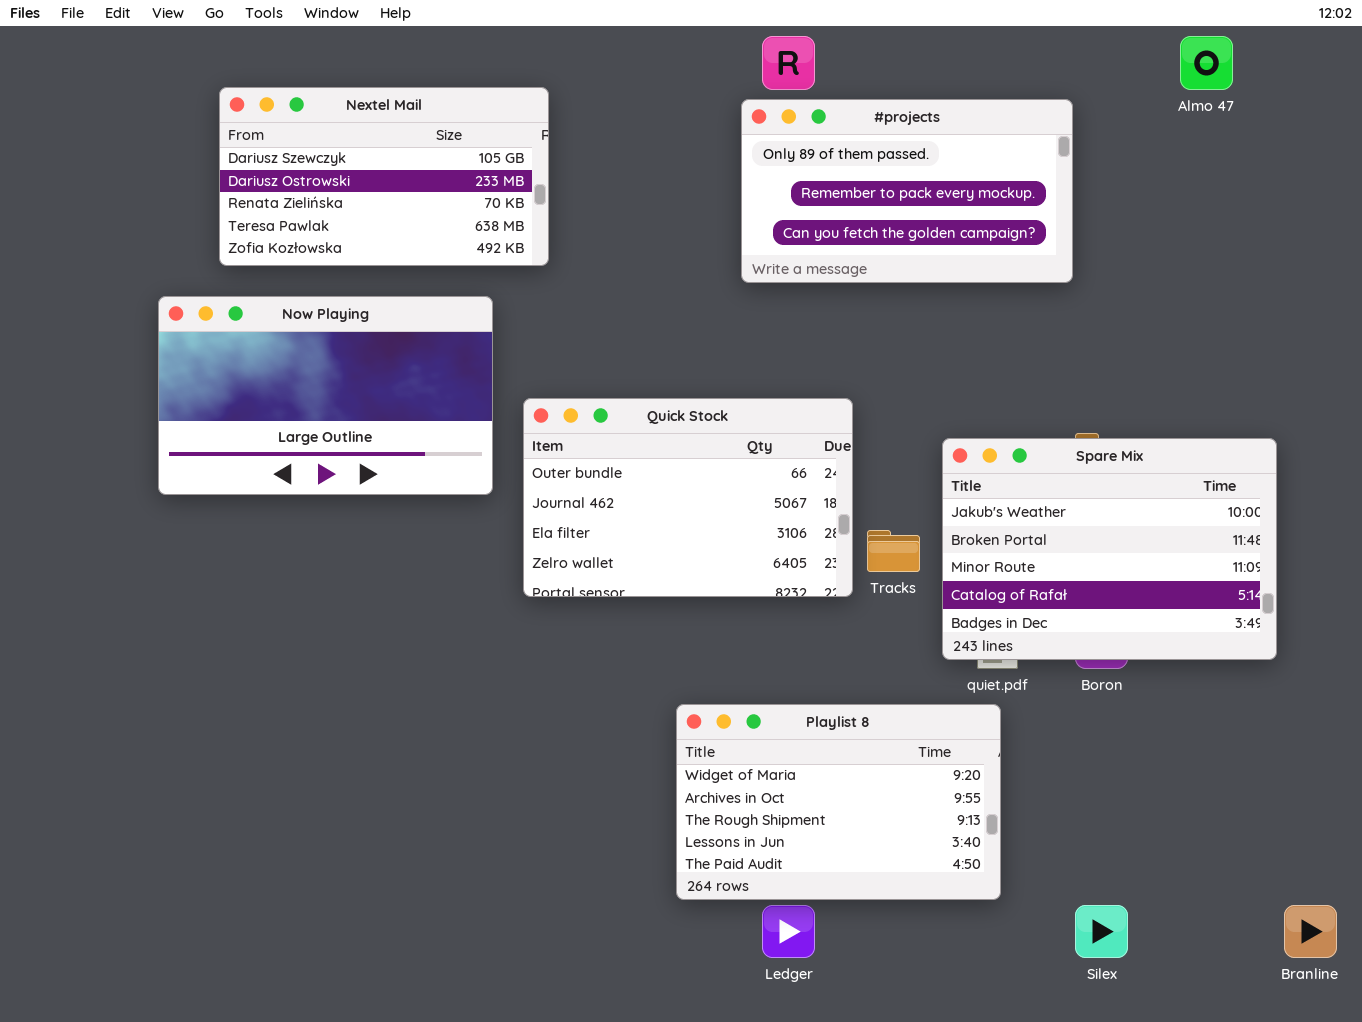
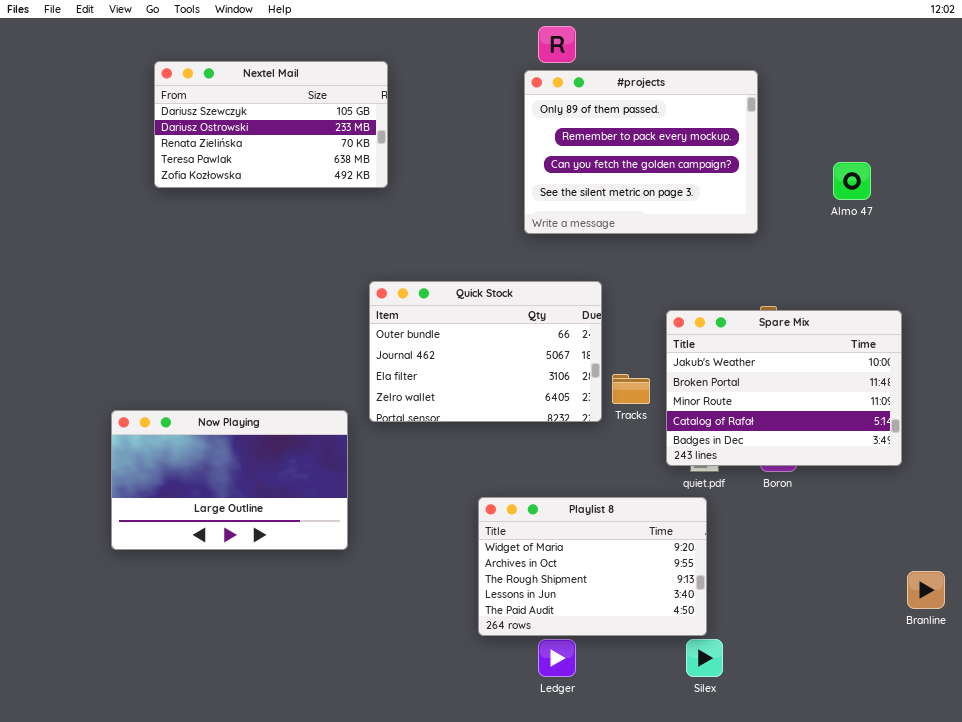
Almo 47: [1180,36,1233,90] -> [833,162,871,200], moved
#projects: [741,99,1073,283] -> [524,70,758,234], resized
Now Playing: [158,296,493,495] -> [111,410,348,550], moved
Silex: [1075,905,1128,958] -> [686,639,723,677], moved
Branline: [1284,905,1337,958] -> [907,571,945,609], moved

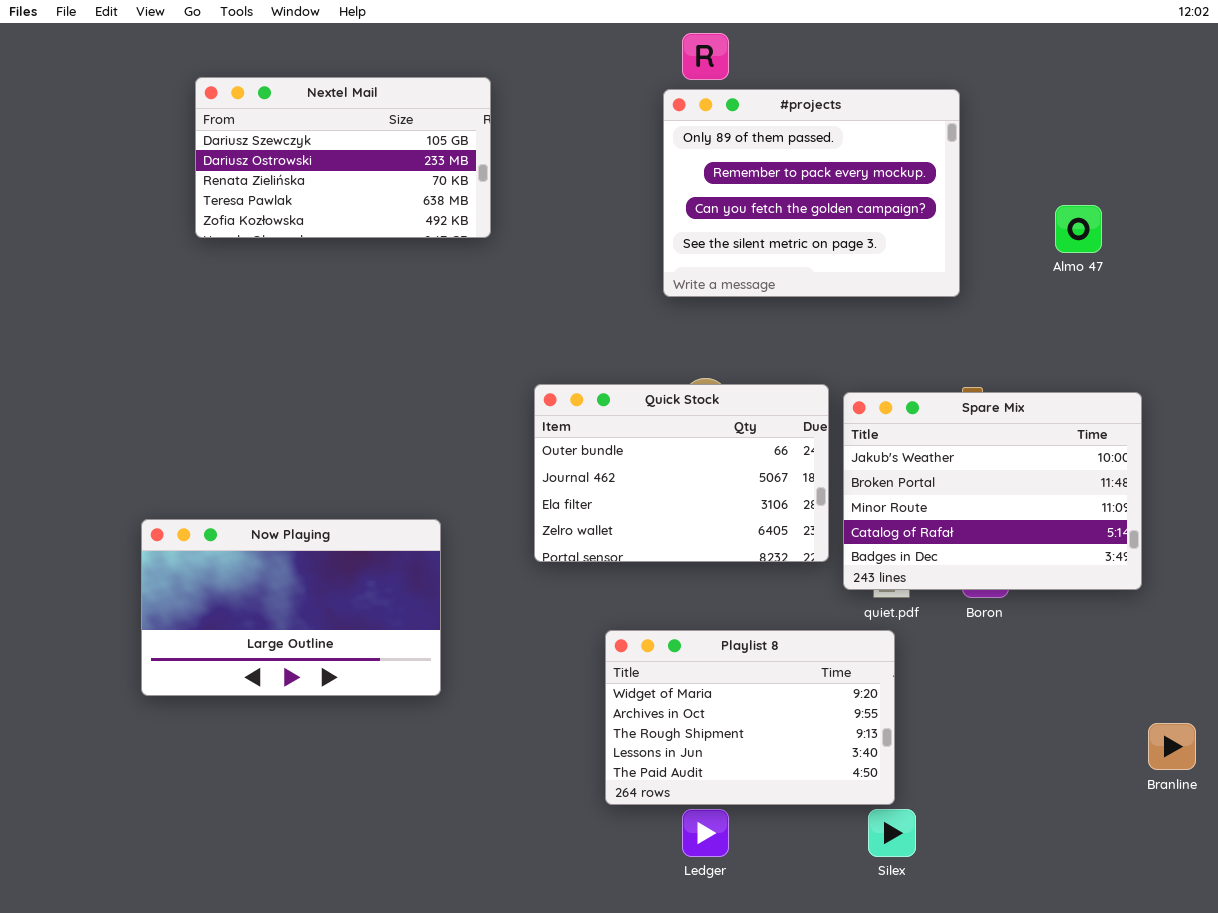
Quick Stock: [369,281,602,422] -> [534,384,829,562], moved

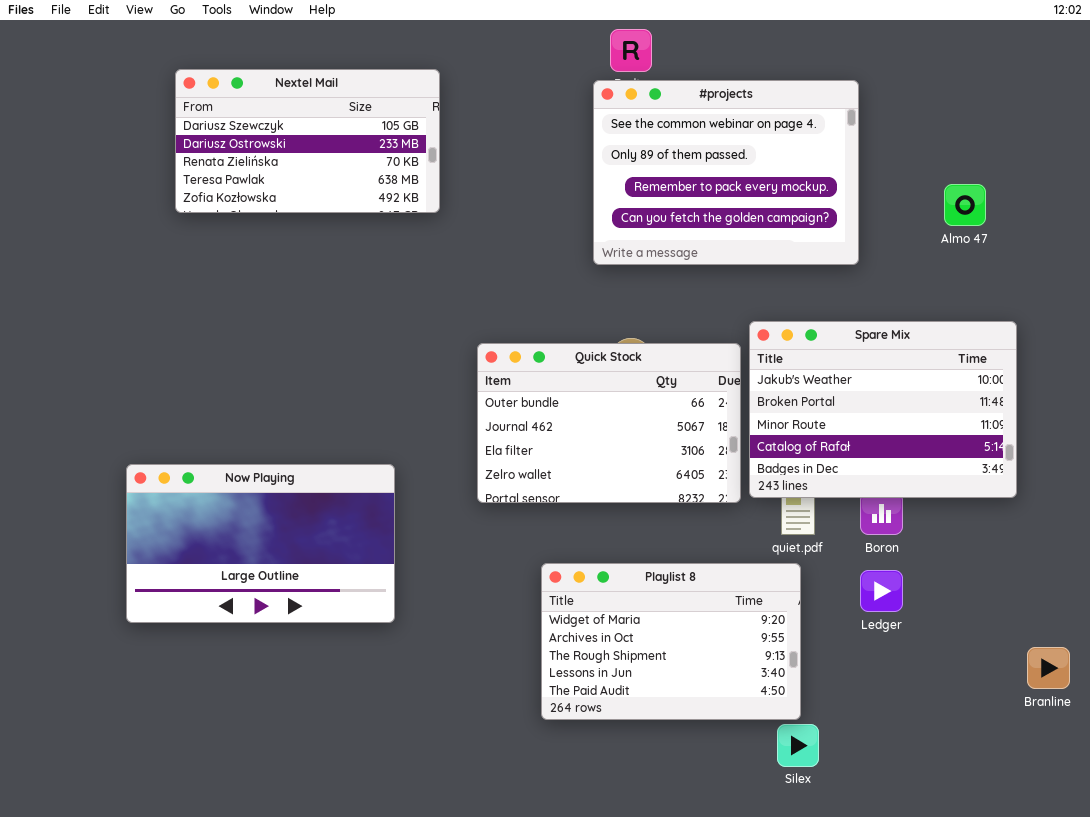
#projects: [663,89,960,297] -> [593,80,859,265], scrolled up 1 row
Spare Mix: [843,392,1142,590] -> [749,321,1017,498], moved
Ledger: [682,809,729,857] -> [860,570,903,612], moved

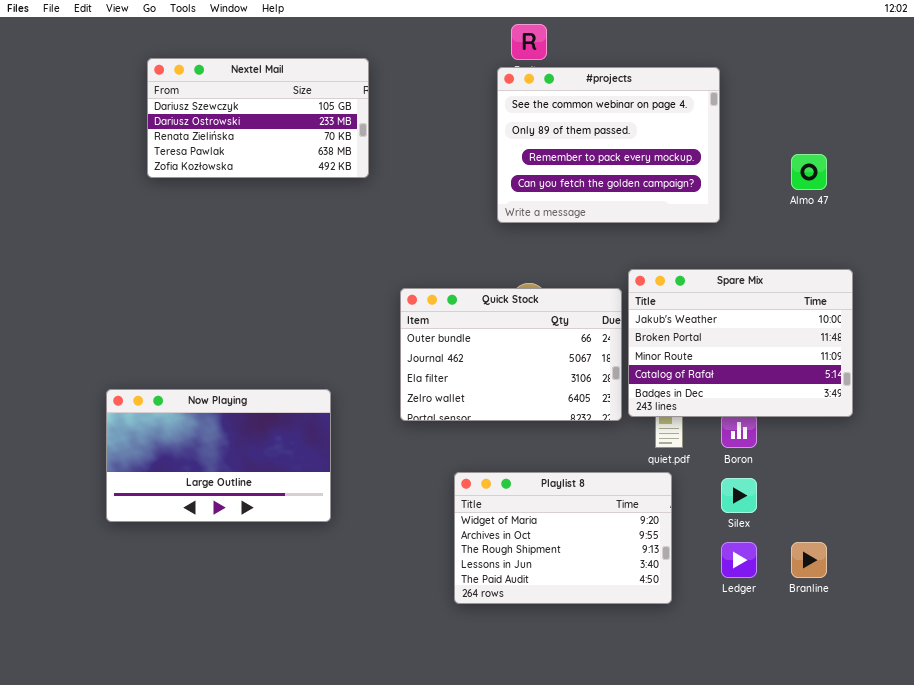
Ledger: [860,570,903,612] -> [721,542,757,578], moved
Branline: [1027,647,1070,689] -> [791,542,827,578], moved
Silex: [777,724,819,767] -> [721,478,757,513], moved

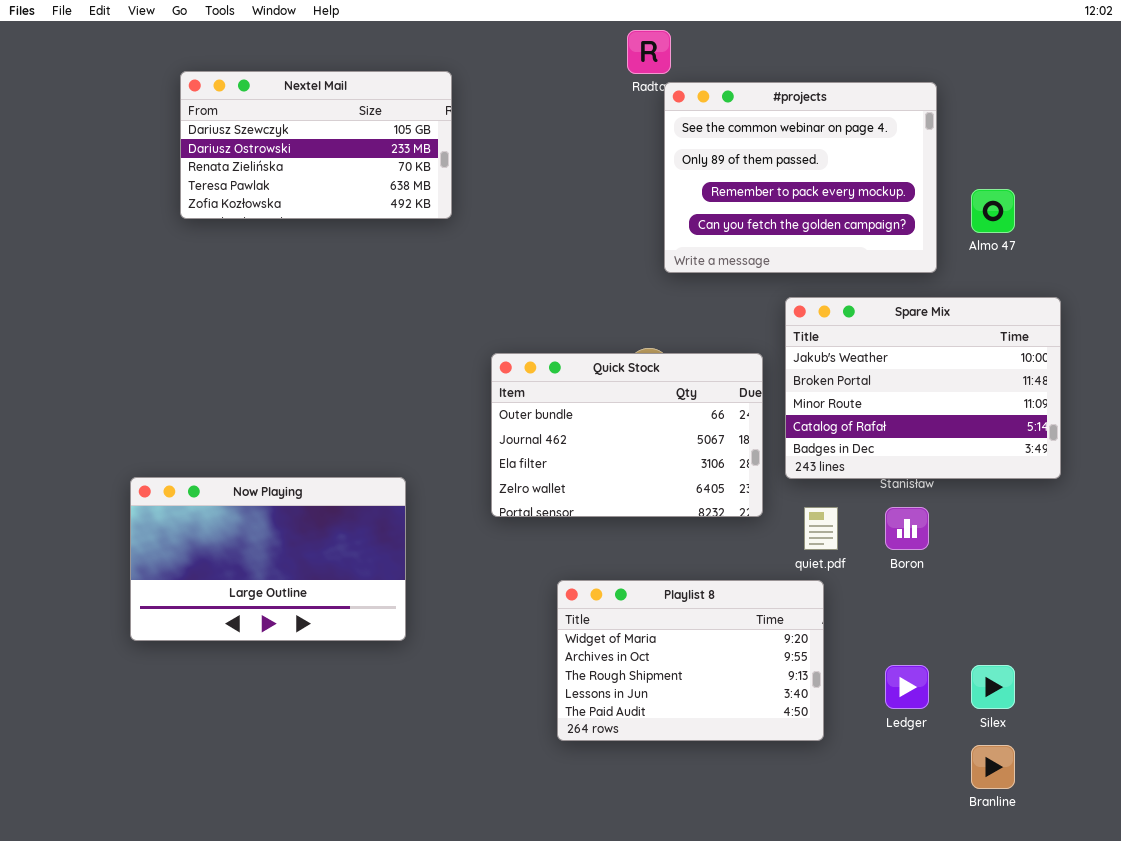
#projects: [497,67,720,223] -> [664,82,937,273], moved
Spare Mix: [628,269,853,417] -> [785,297,1061,479], moved
Silex: [721,478,757,513] -> [971,665,1015,709], moved
Branline: [791,542,827,578] -> [971,745,1015,789], moved

